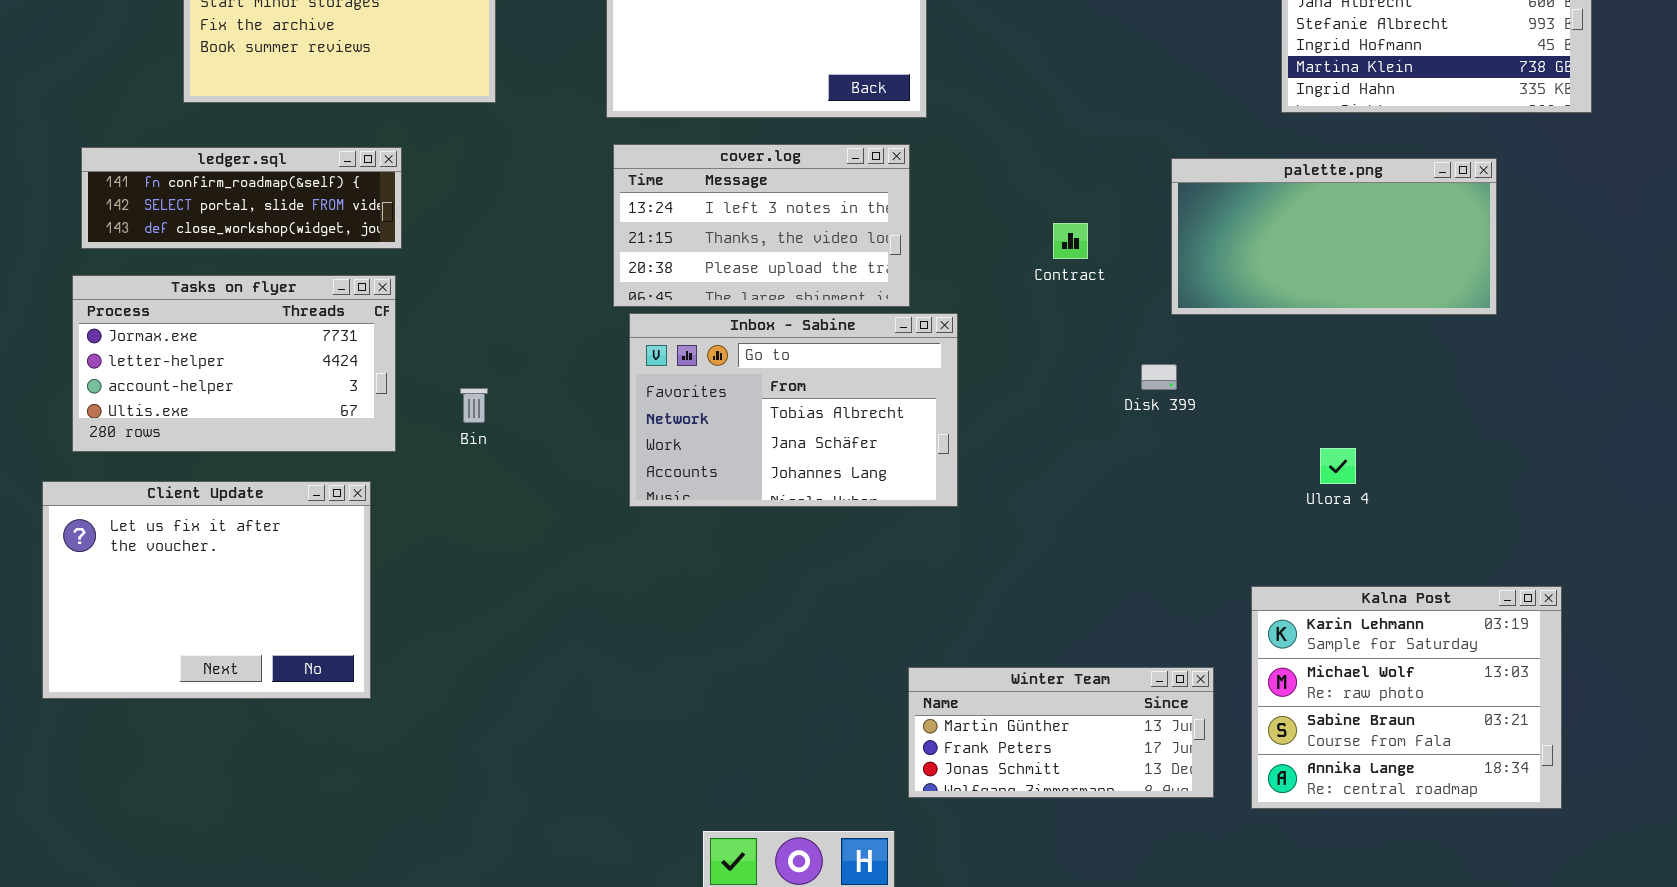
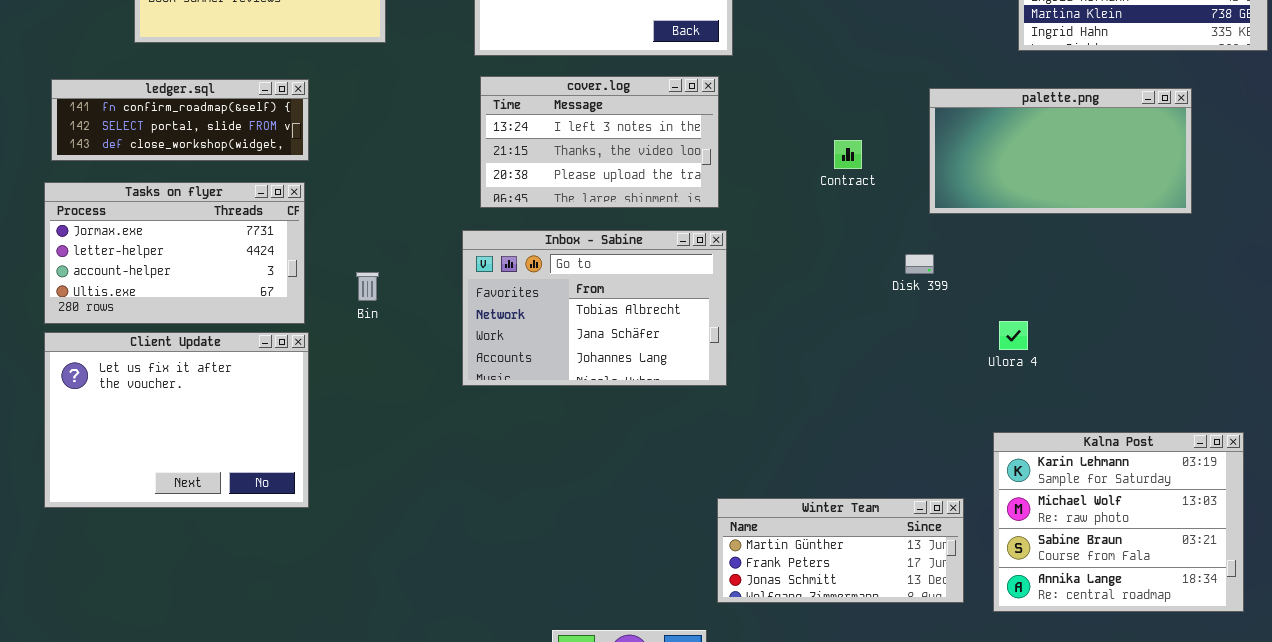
Inbox - Sabine: [629,313,958,507] -> [462,230,727,386], moved
Ulora 4: [1320,448,1356,484] -> [999,321,1028,350], moved
Client Update: [42,481,371,699] -> [44,332,309,508], moved

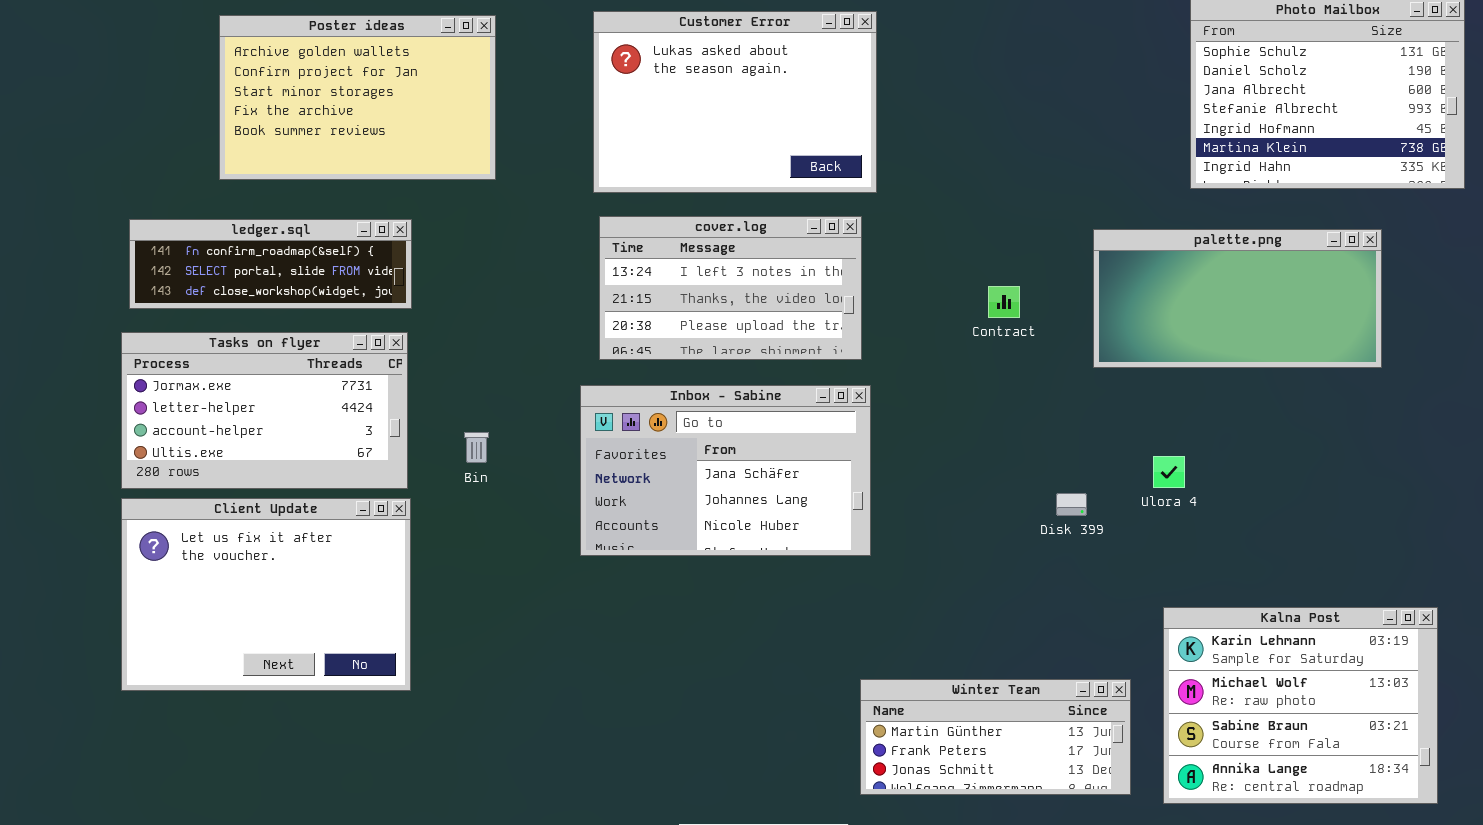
Inbox - Sabine: [462,230,727,386] -> [580,385,871,556], scrolled down 1 row
Disk 399: [905,254,934,274] -> [1056,493,1087,516], moved
Ulora 4: [999,321,1028,350] -> [1153,456,1185,488], moved

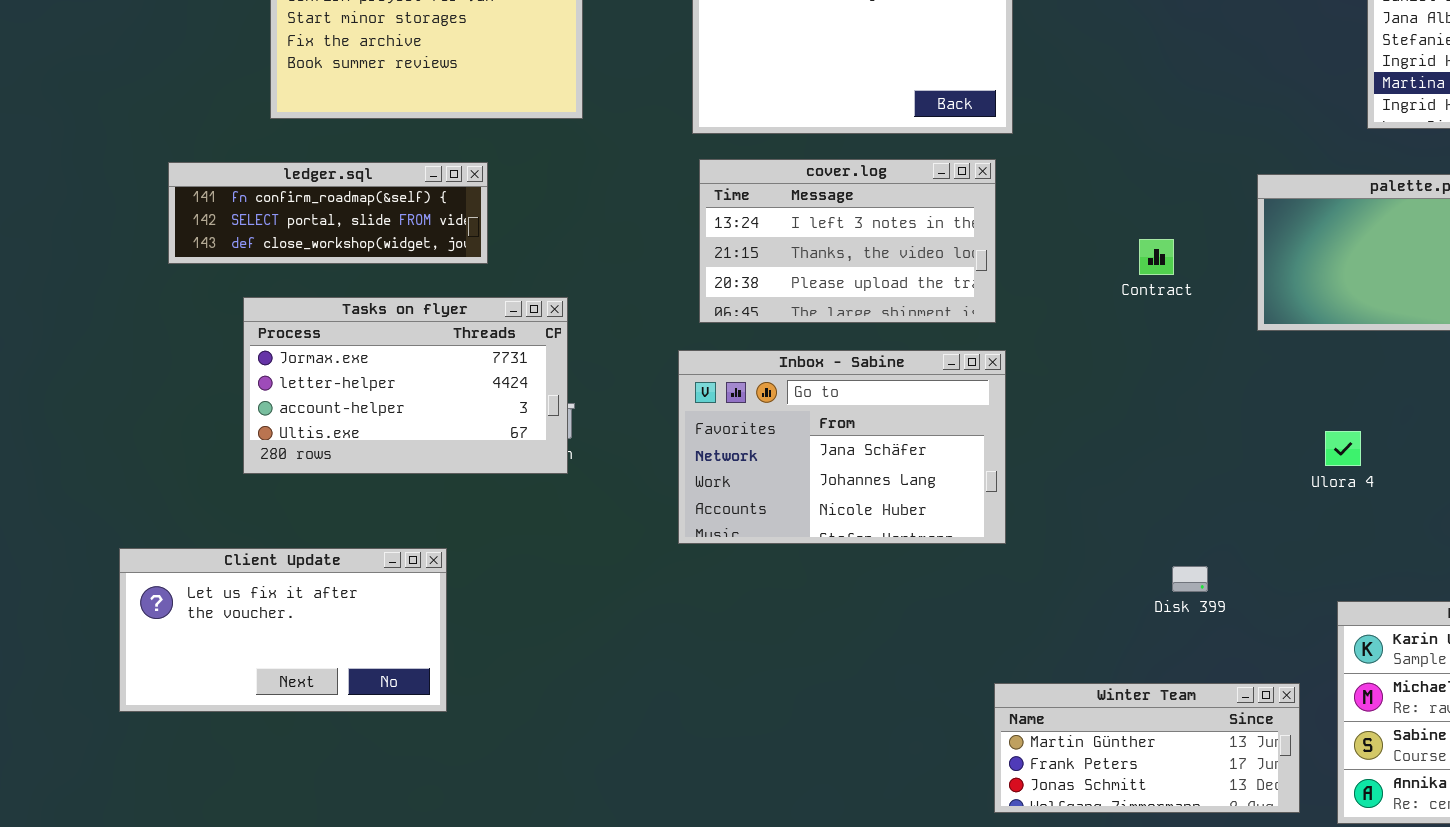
Tasks on flyer: [121,332,408,489] -> [243,297,568,474], moved
Disk 399: [1056,493,1087,516] -> [1172,566,1208,592], moved
Client Update: [121,498,411,691] -> [119,548,447,712], moved, resized

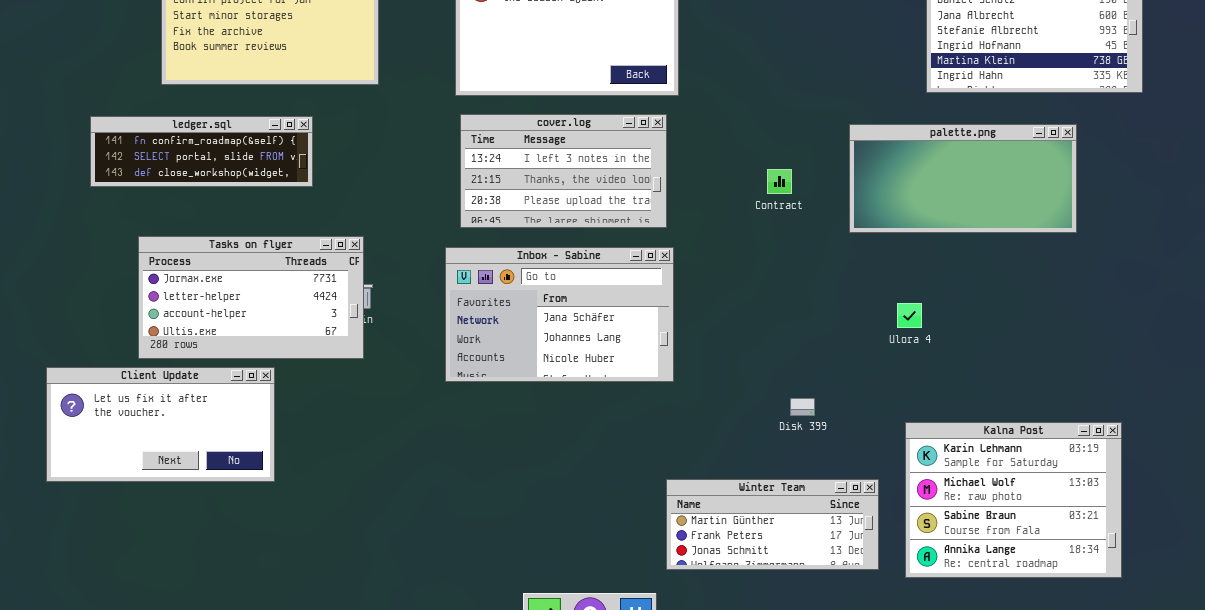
Tasks on flyer: [243,297,568,474] -> [138,236,364,359], moved
Client Update: [119,548,447,712] -> [46,367,275,482], moved

